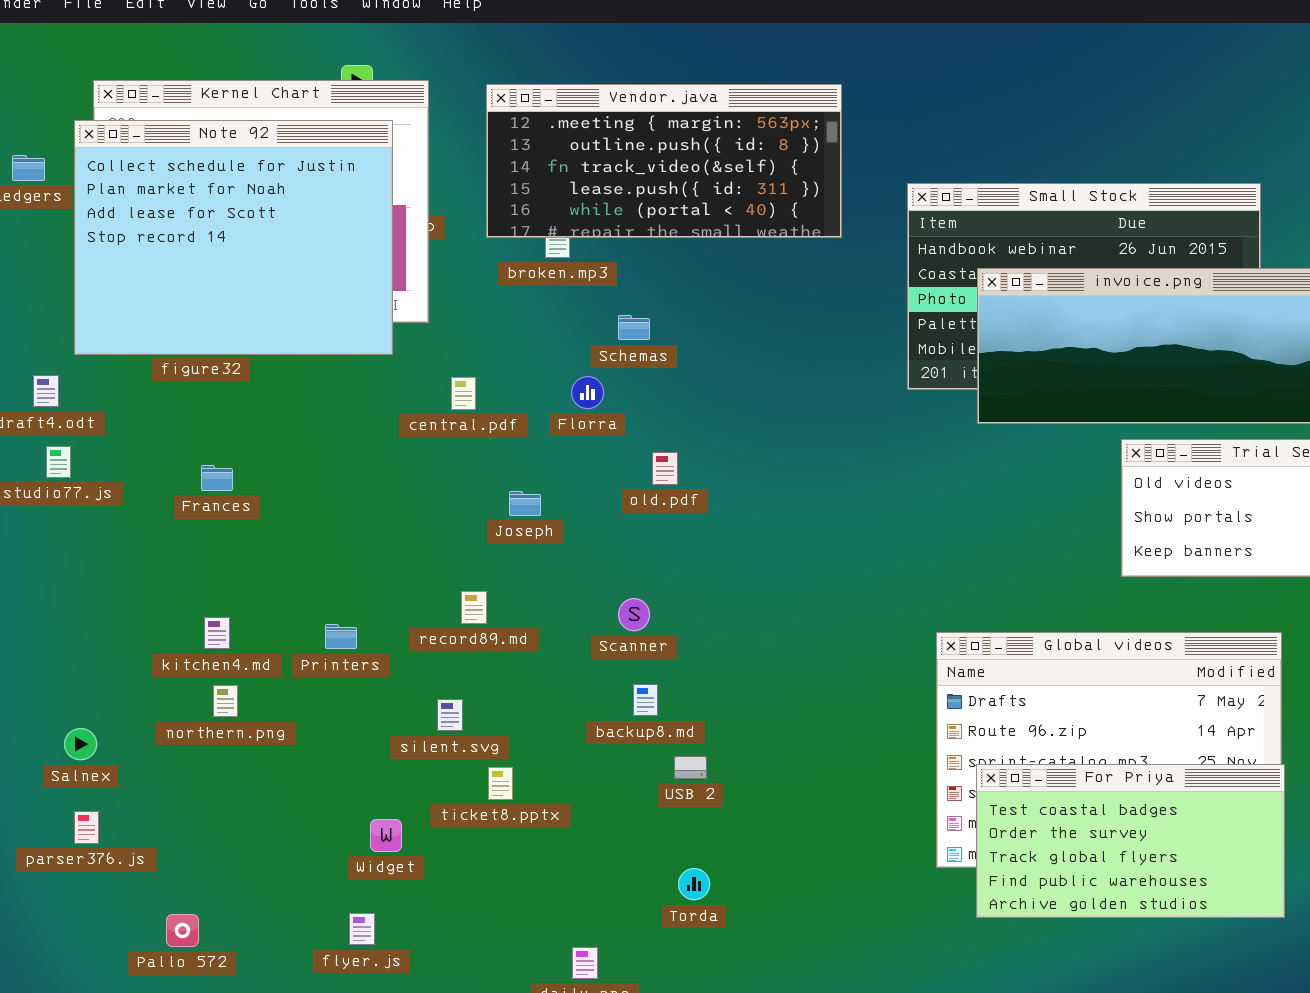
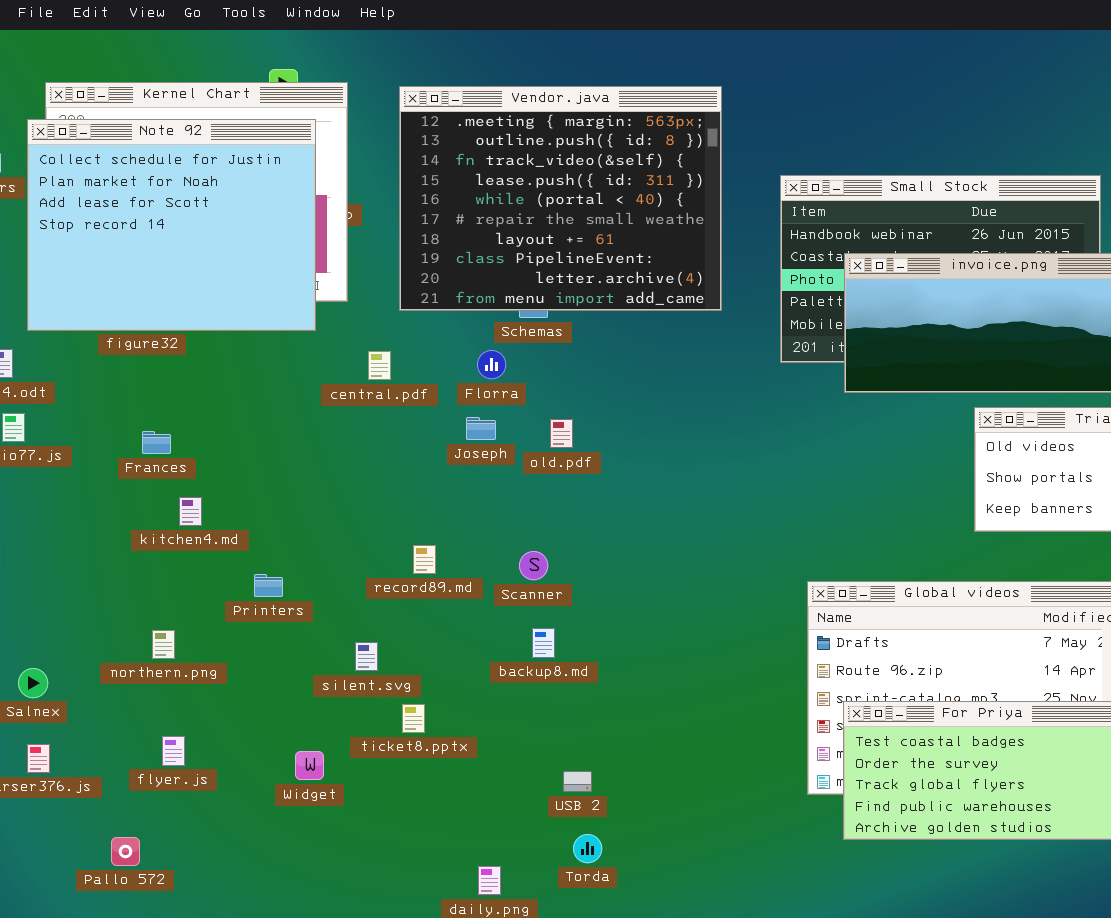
Vendor.java: [486,84,842,238] -> [399,86,722,311], resized
Joseph: [509,491,541,516] -> [466,417,496,440], moved
record89.md: [461,591,487,624] -> [413,545,436,574], moved
kitchen4.md: [204,617,230,649] -> [179,497,202,526], moved
USB 2: [674,756,707,779] -> [563,771,592,792], moved
Torda: [678,868,710,900] -> [573,834,602,863], moved
flyer.js: [349,913,375,945] -> [162,736,185,766], moved

